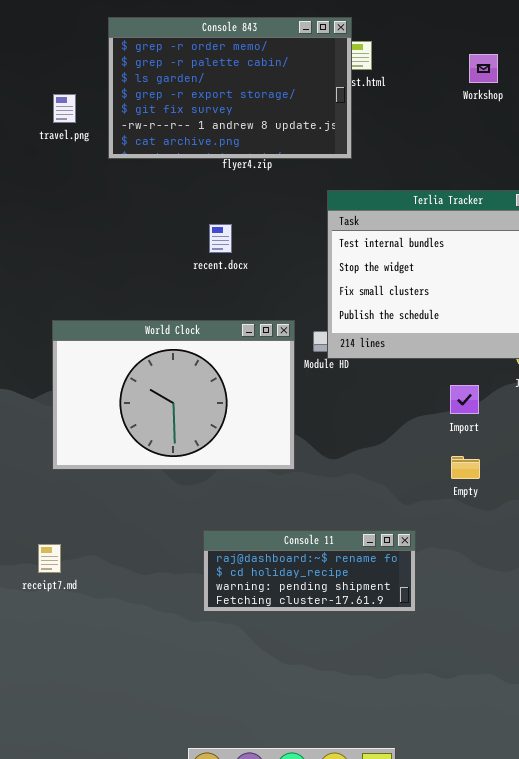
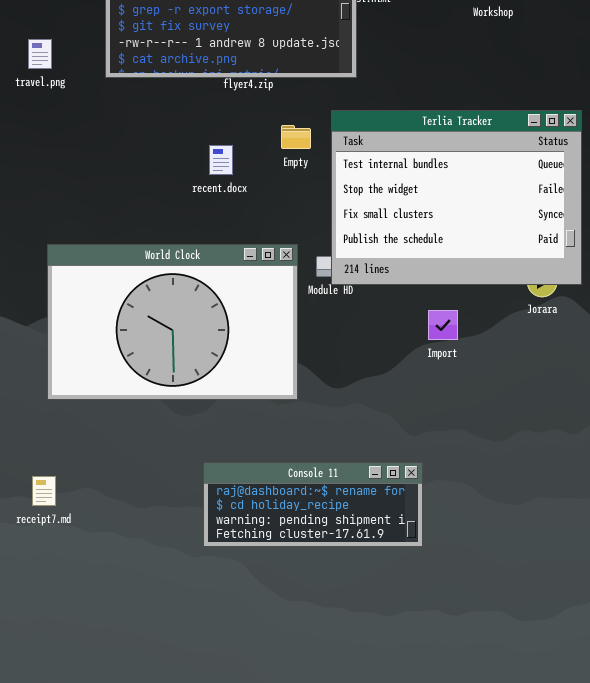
travel.png: [53,94,76,123] -> [28,39,52,69], moved
Import: [450,385,479,414] -> [428,310,458,340], moved
Empty: [451,456,480,479] -> [281,125,311,149], moved

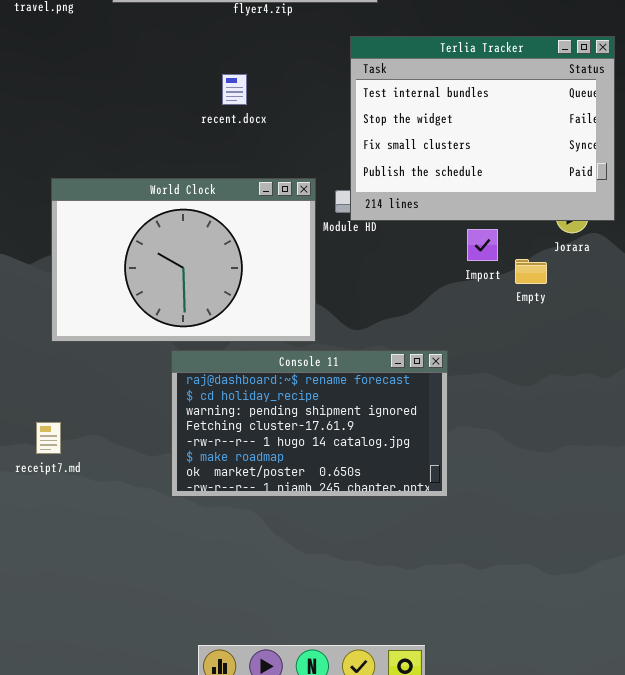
Empty: [281,125,311,149] -> [515,259,547,284], moved
Import: [428,310,458,340] -> [467,229,498,261], moved
Console 11: [203,462,423,547] -> [171,350,448,497], resized

